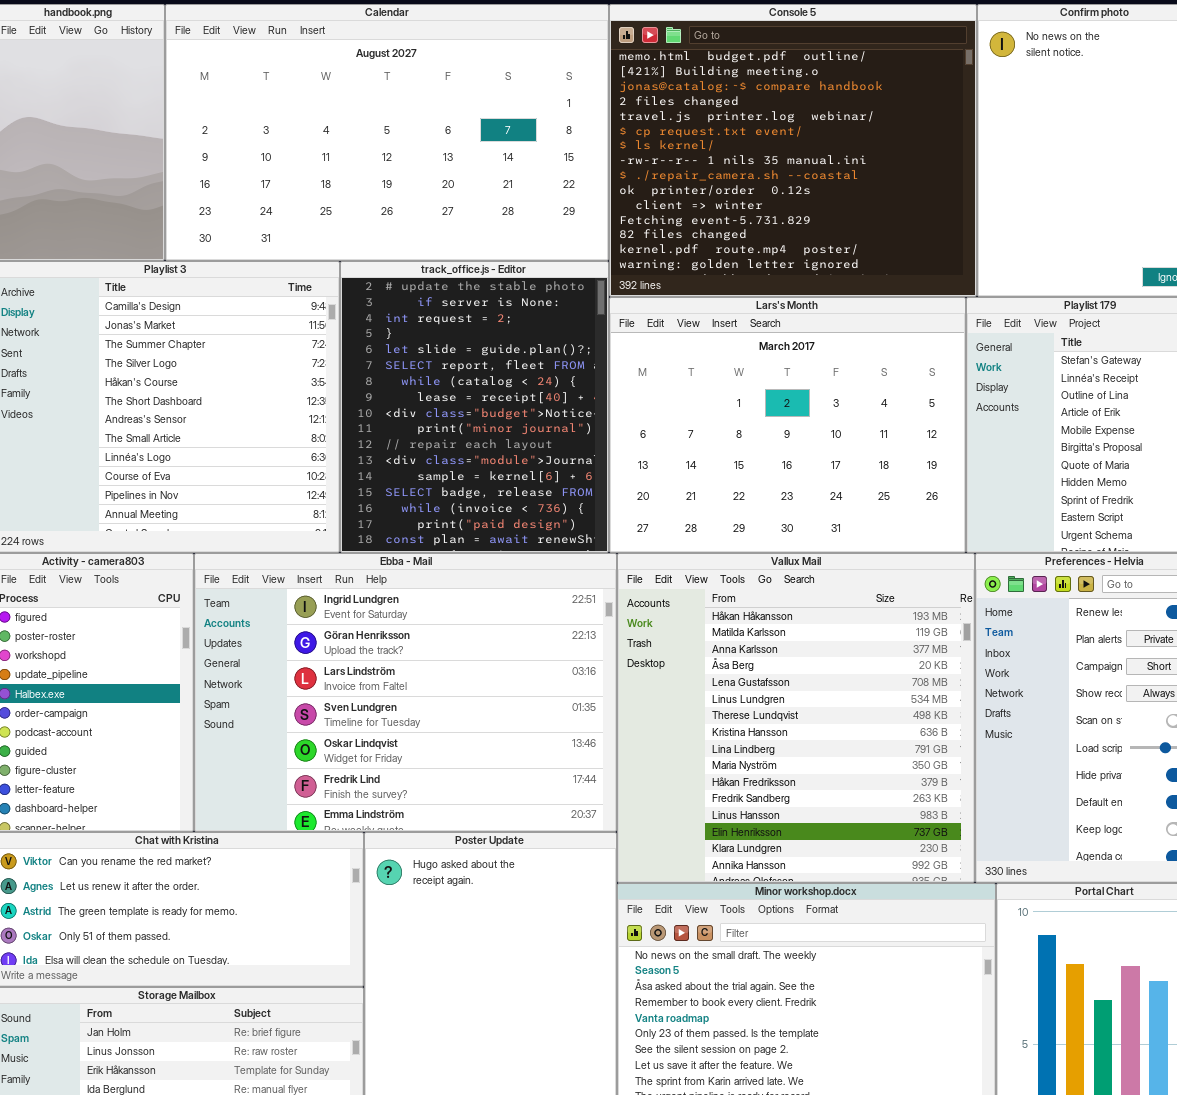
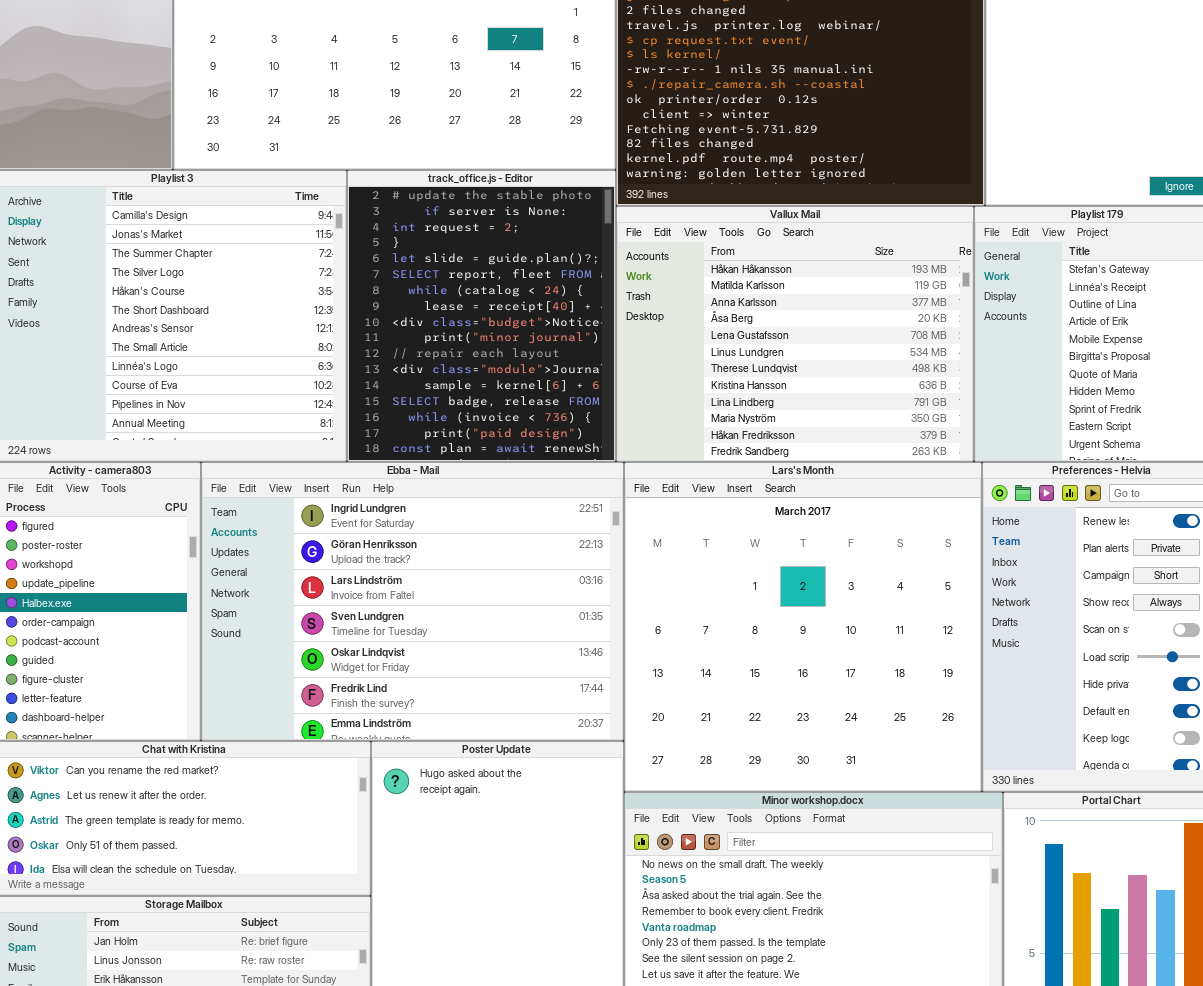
Lars's Month: [609,297,966,553] -> [624,462,982,792], moved, resized
Vallux Mail: [617,553,975,883] -> [616,206,974,462], moved, resized

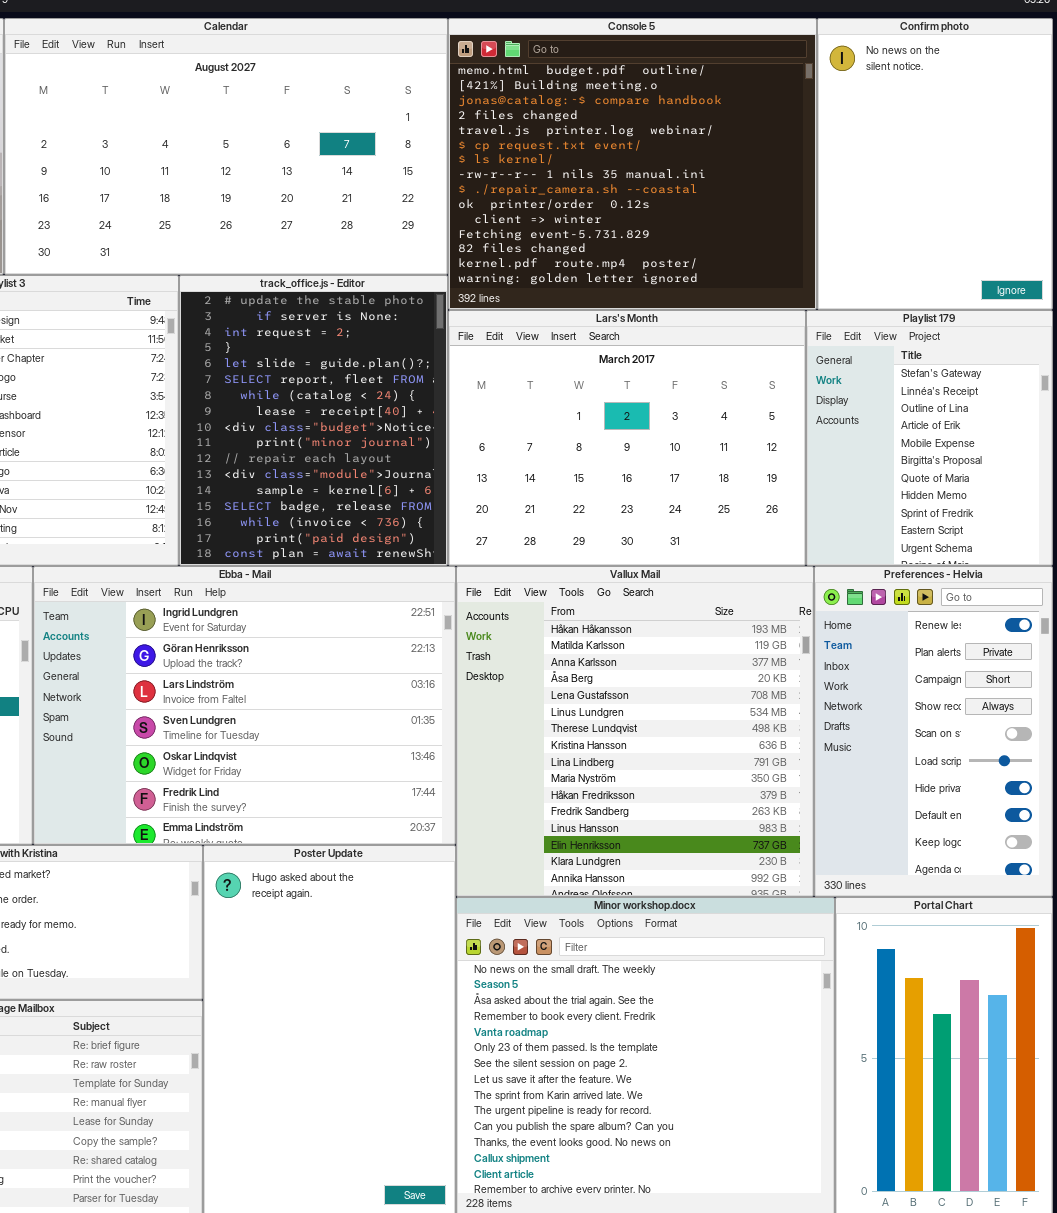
Vallux Mail: [616,206,974,462] -> [456,566,814,897], moved, resized
Lars's Month: [624,462,982,792] -> [448,310,806,566], moved, resized

